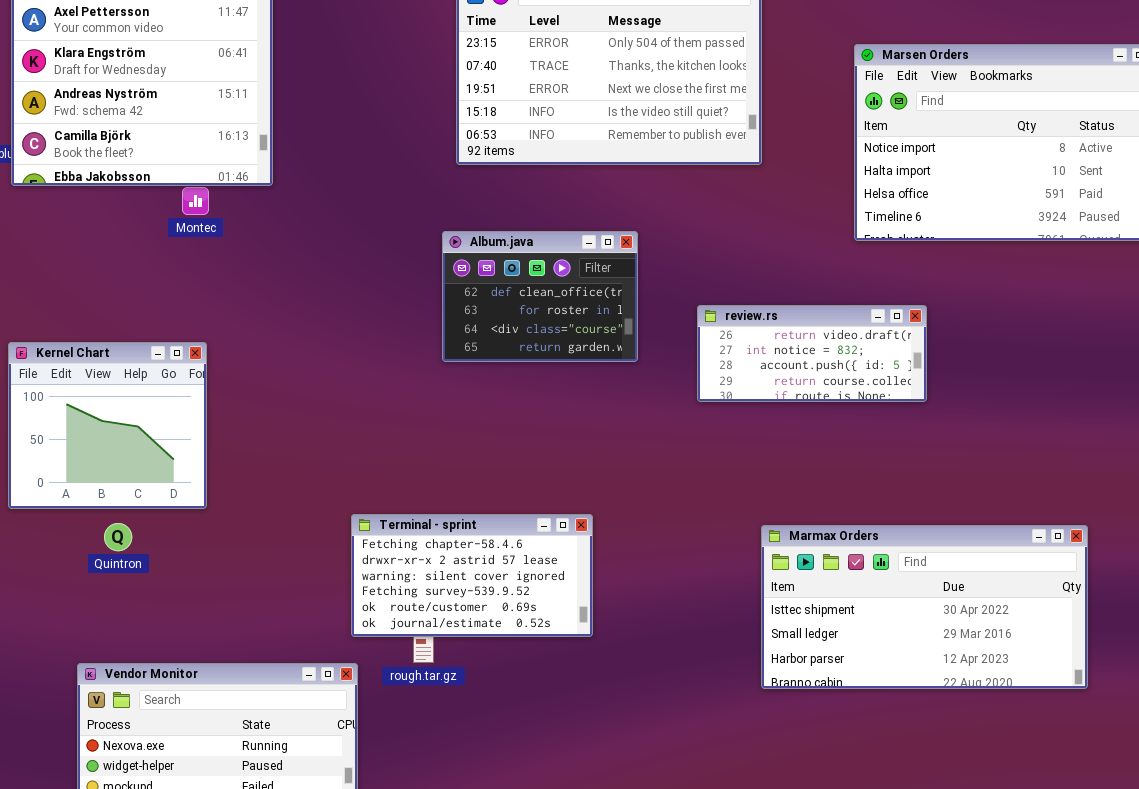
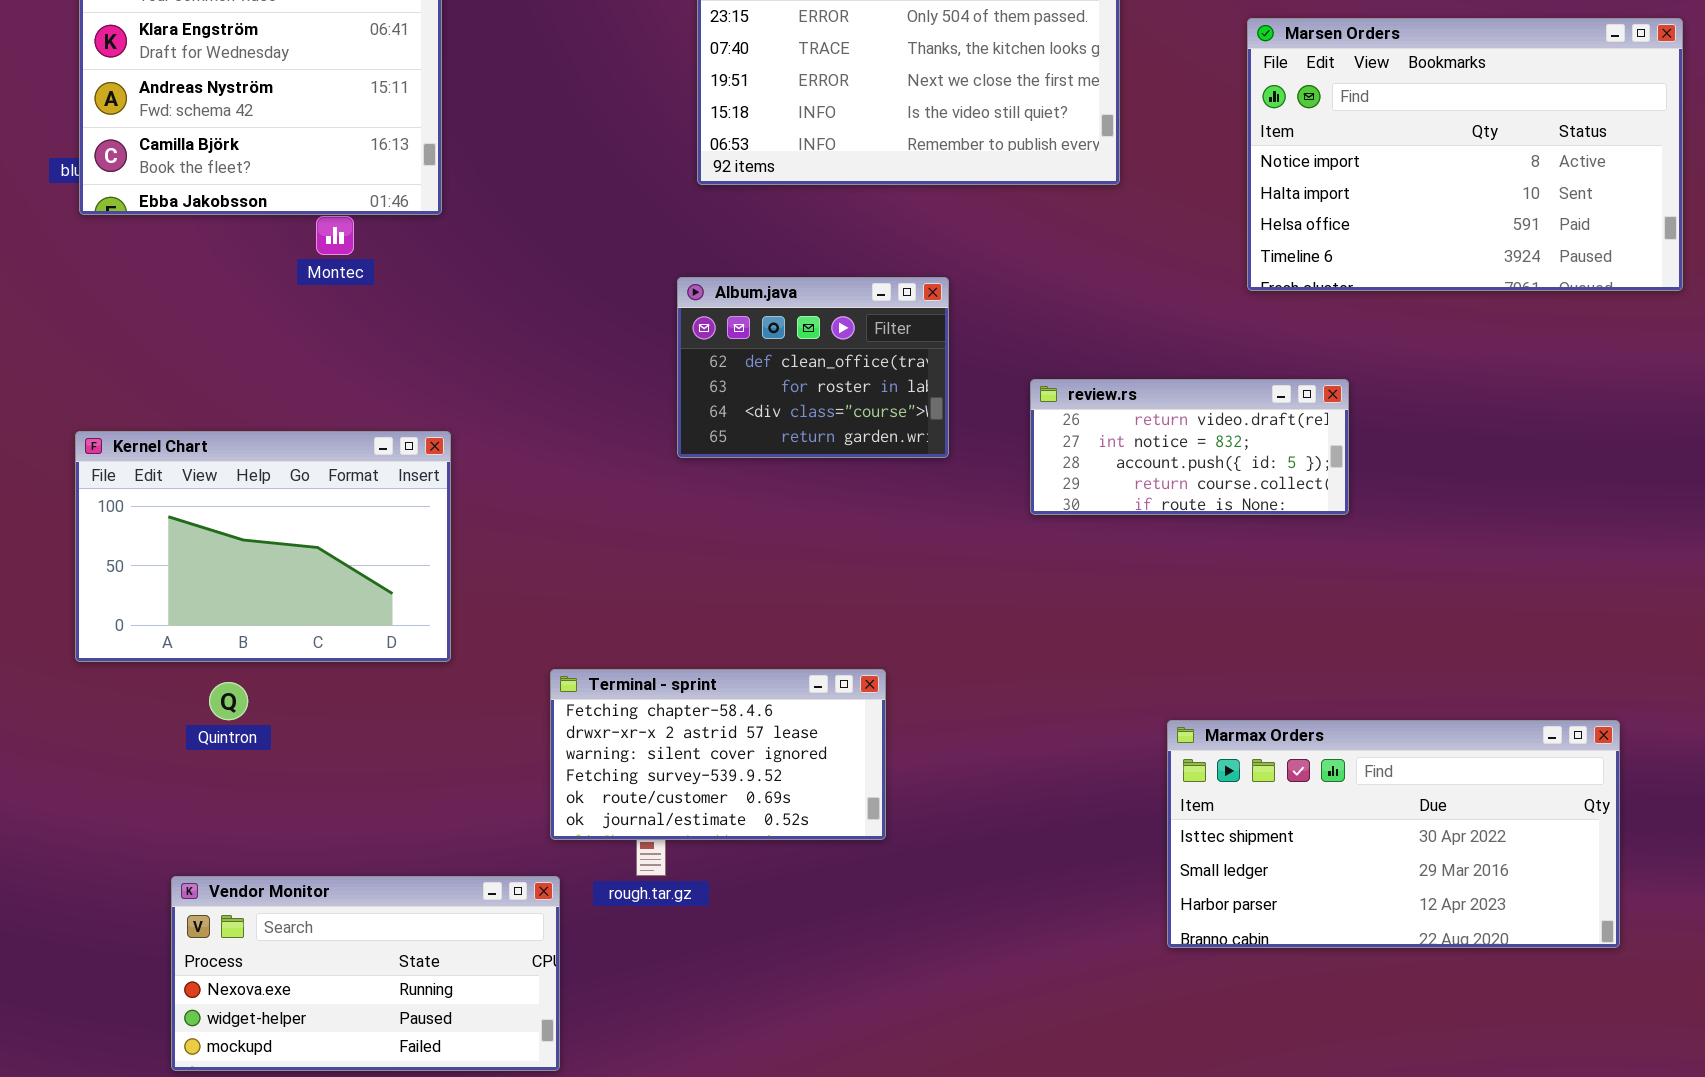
Kernel Chart: [8,342,207,509] -> [75,431,451,662], resized
Marmax Orders: [761,525,1088,689] -> [1167,720,1620,948], moved

